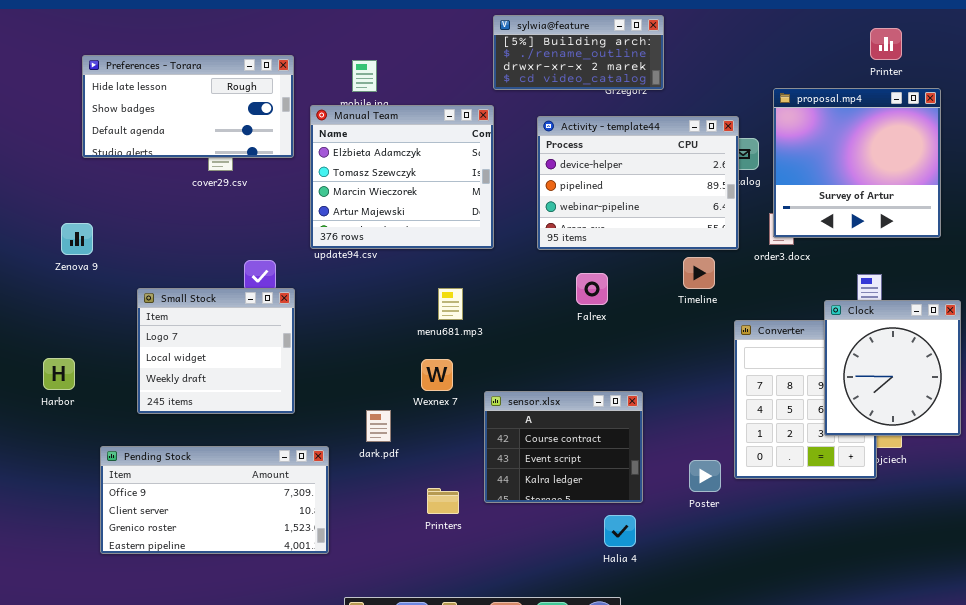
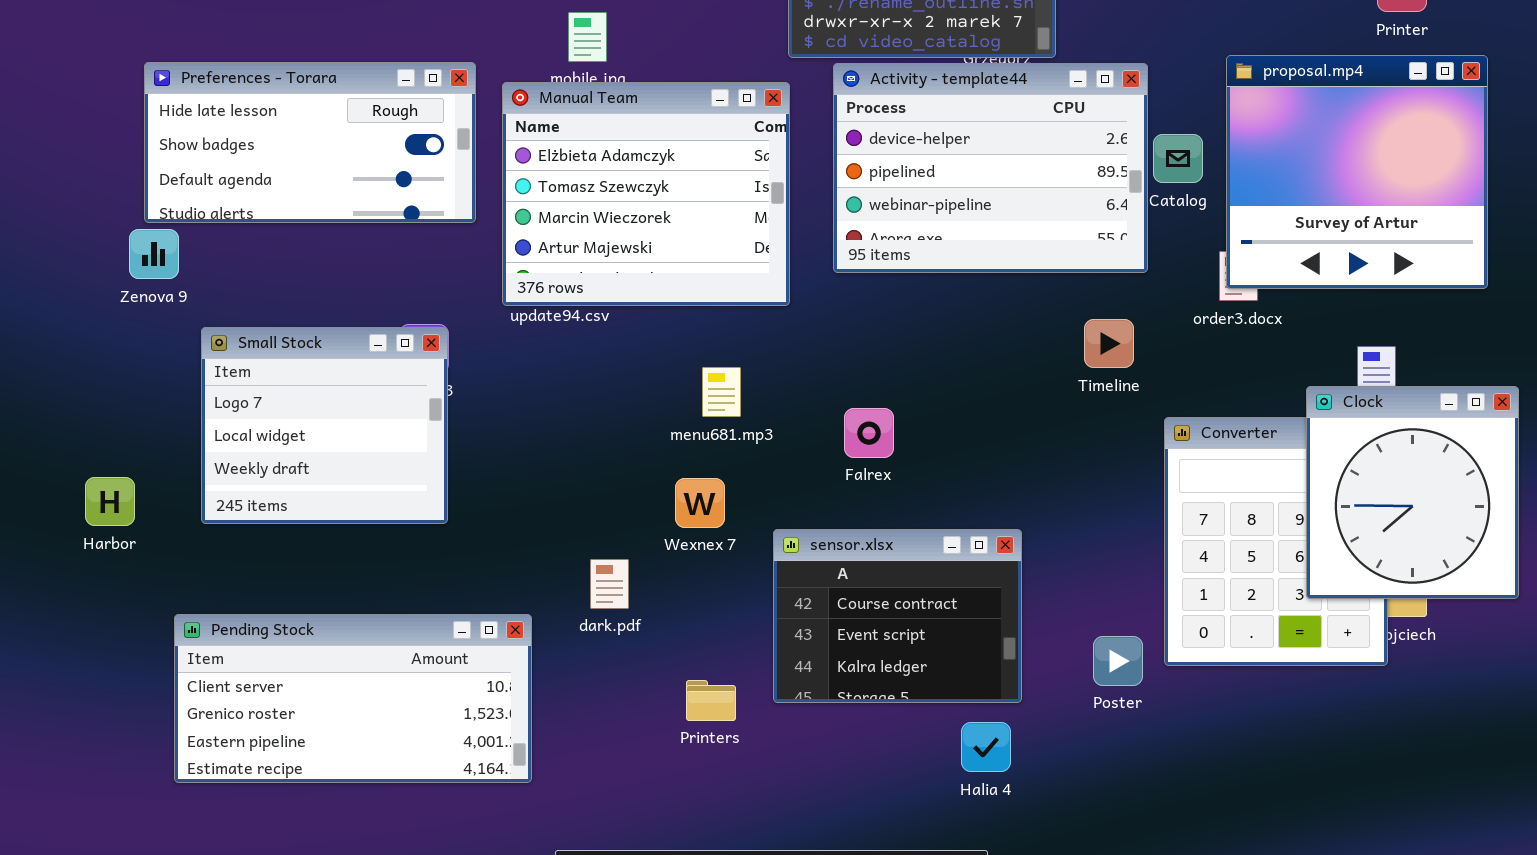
Preferences - Torara: [82,55,294,158] -> [144,62,476,223], moved
Activity - template44: [537,116,739,250] -> [833,63,1148,273], moved
Zenova 9: [61,223,93,255] -> [129,229,179,279], moved
Falrex: [576,273,608,305] -> [844,408,894,458], moved
Small Stock: [137,288,295,414] -> [201,327,448,524], moved
Pending Stock: [100,446,329,554] -> [174,614,532,783], scrolled down 1 row

